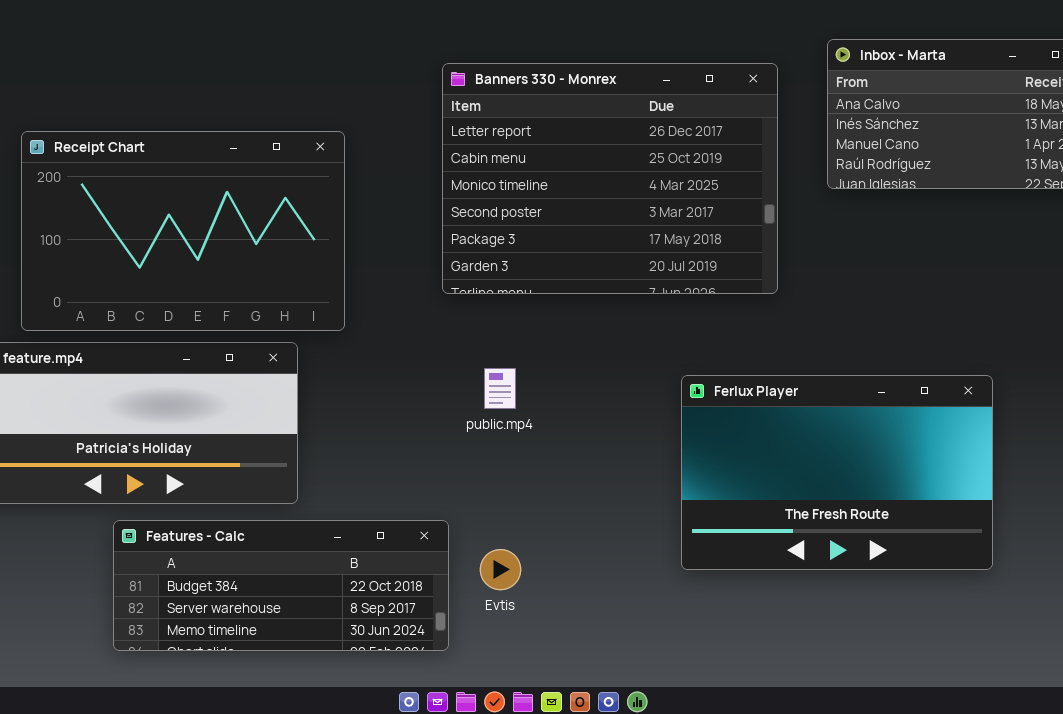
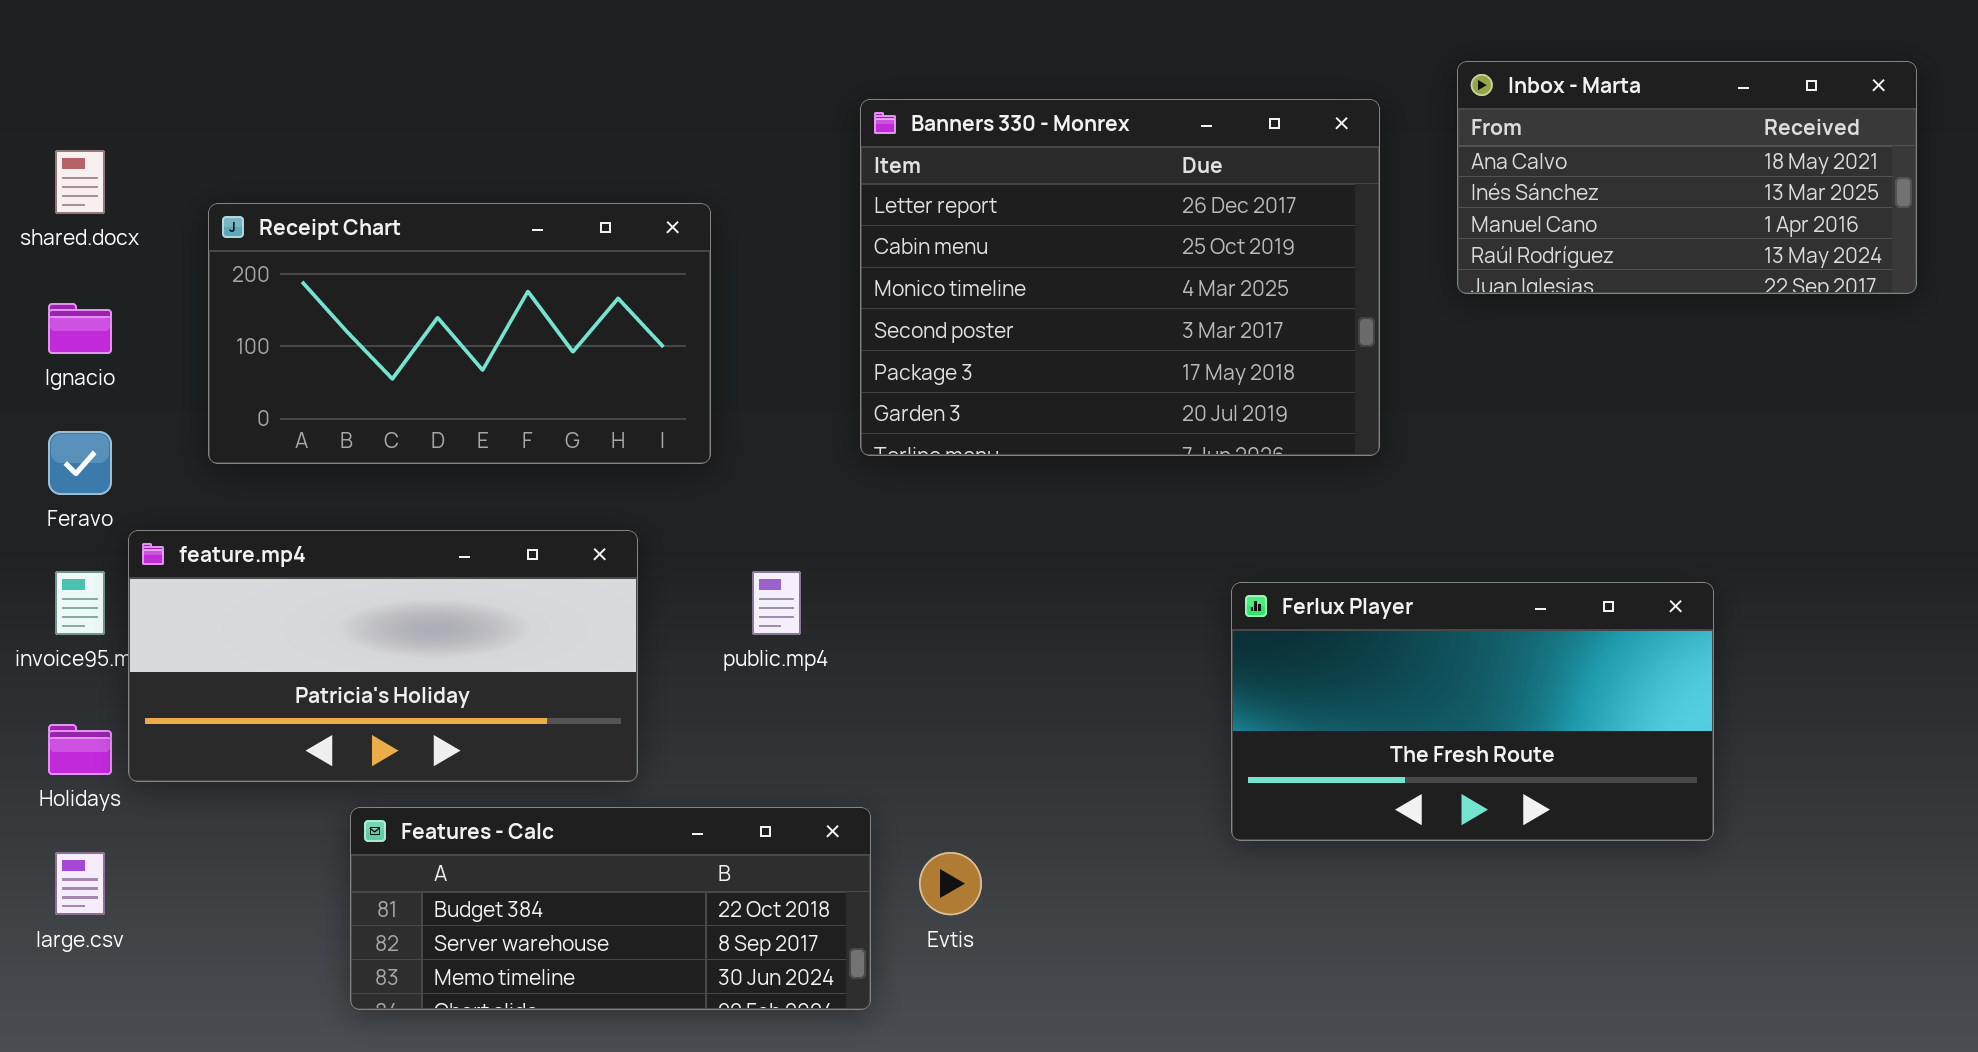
Receipt Chart: [21,131,345,331] -> [208,203,711,464], resized
public.mp4: [484,368,516,409] -> [752,571,801,635], moved
Ferlux Player: [681,375,993,570] -> [1231,582,1714,841], resized

